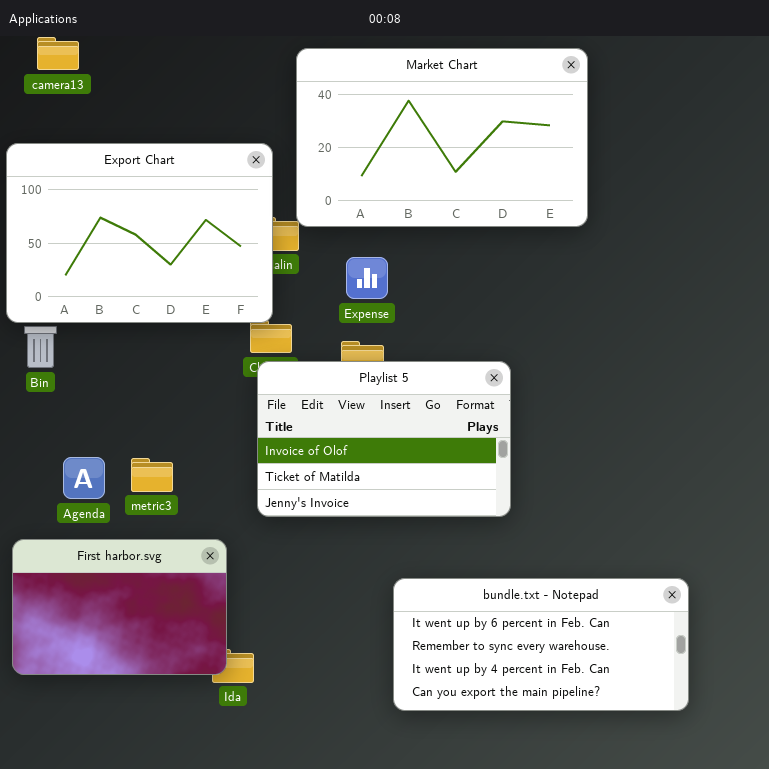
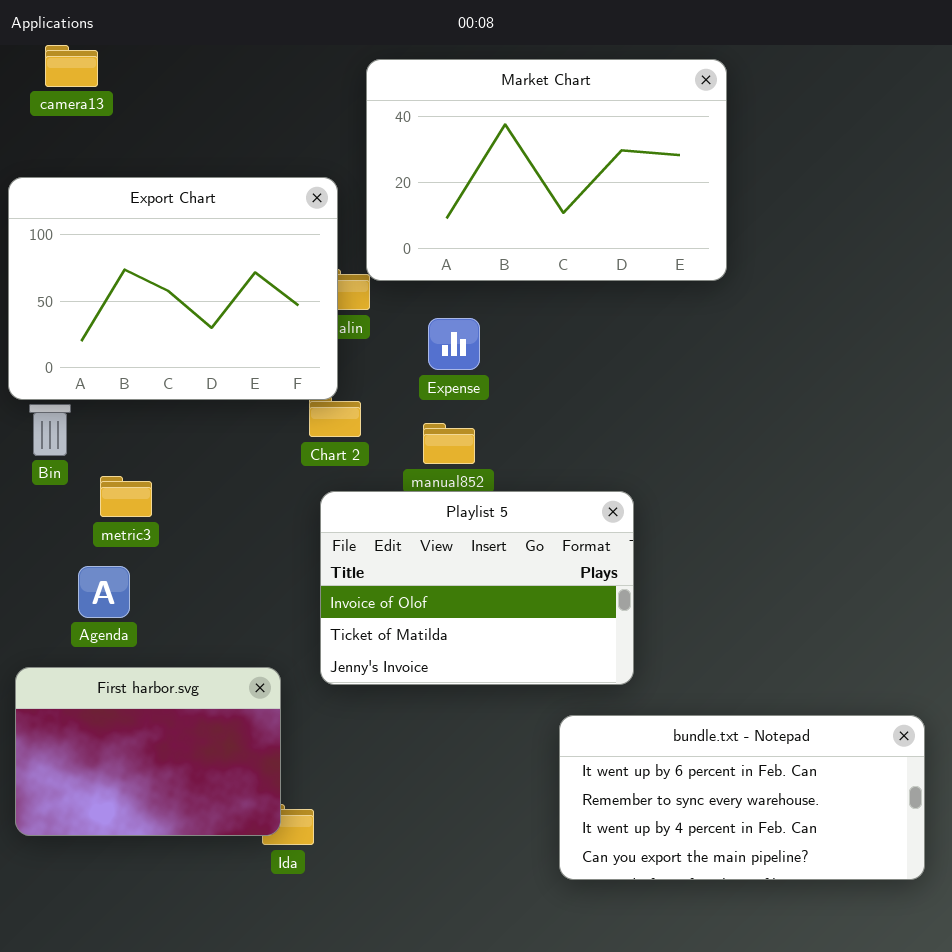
Playlist 5: [257,361,511,517] -> [320,491,634,685], moved
metric3: [131,458,173,492] -> [100,476,152,517], moved
bundle.txt - Notepad: [393,578,689,711] -> [559,715,925,880], moved

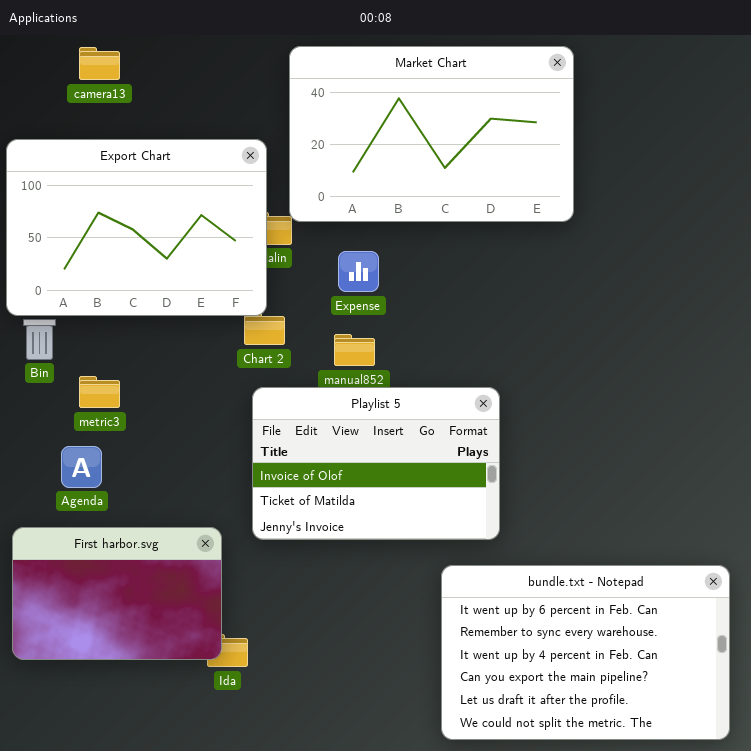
camera13: [45,45,98,87] -> [79,47,120,80], moved
bundle.txt - Notepad: [559,715,925,880] -> [441,565,730,740], resized

